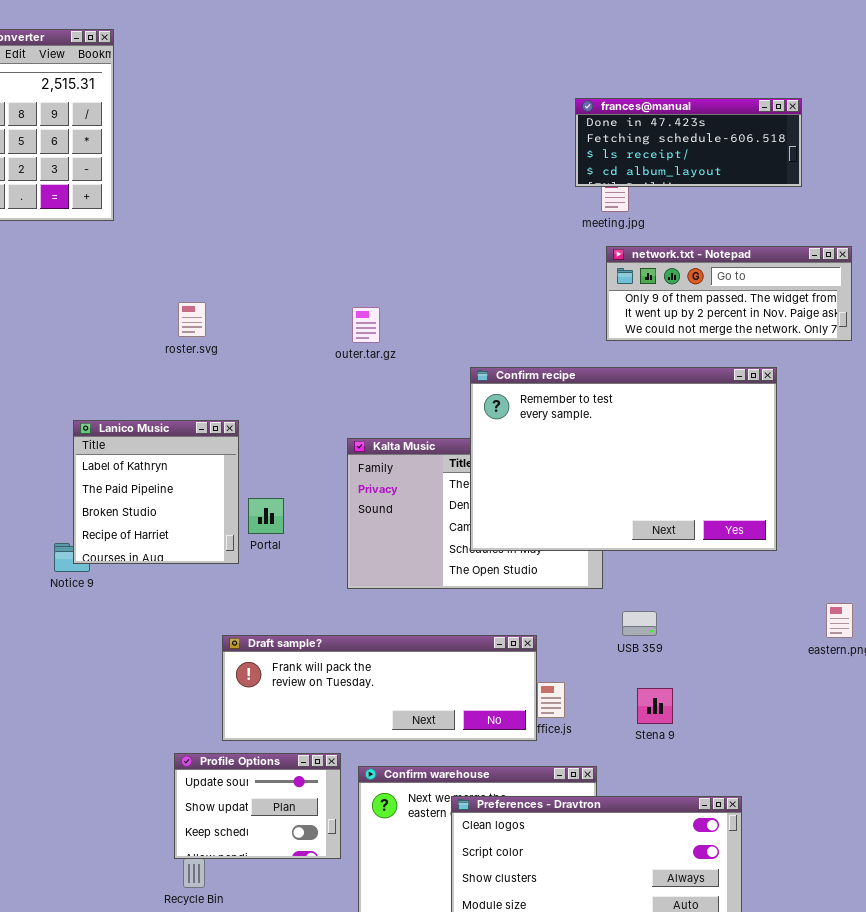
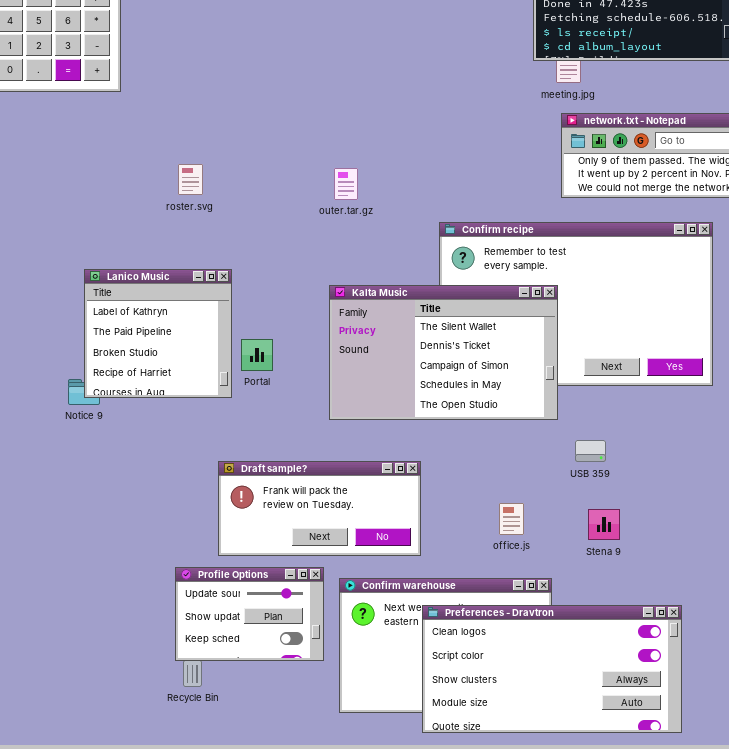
Kalta Music: [347,438,603,589] -> [329,285,558,420], raised
Draft sample?: [222,635,537,741] -> [218,461,421,556], resized

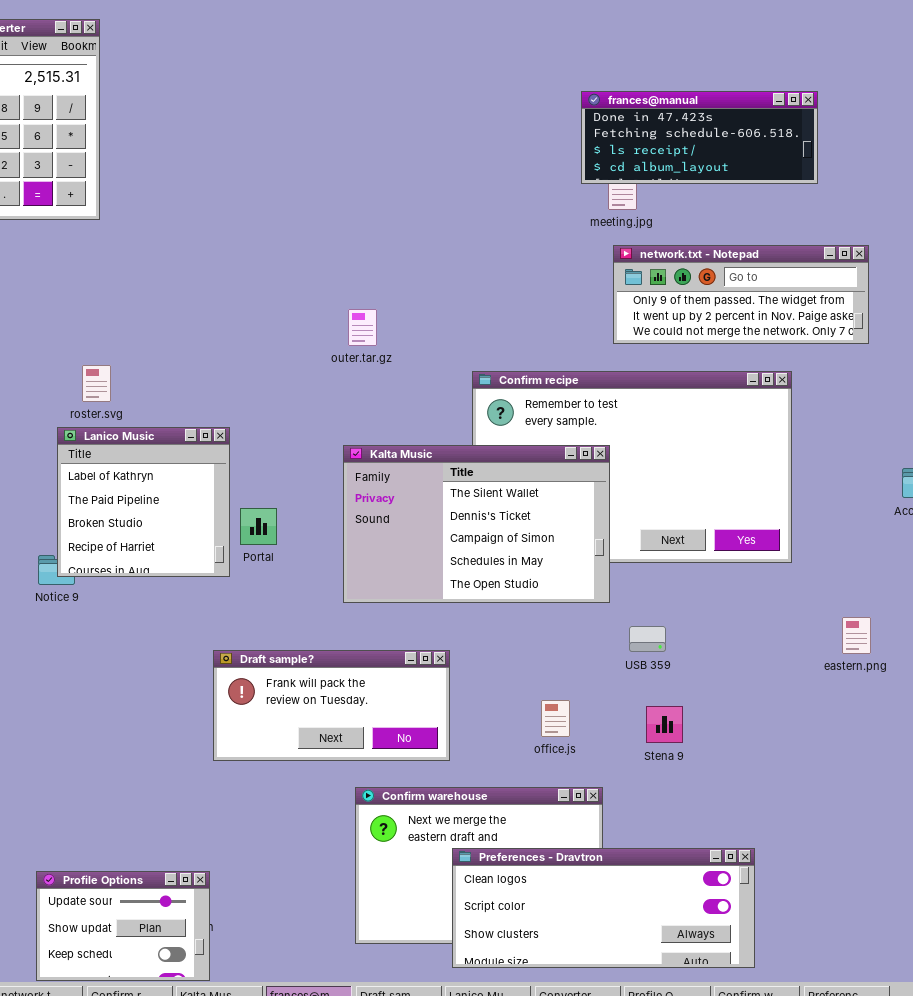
roster.svg: [178,164,203,195] -> [82,365,111,402], moved
Profile Options: [175,567,324,661] -> [36,871,210,981], moved
Preferences - Dravtron: [422,605,682,733] -> [452,848,755,968], resized

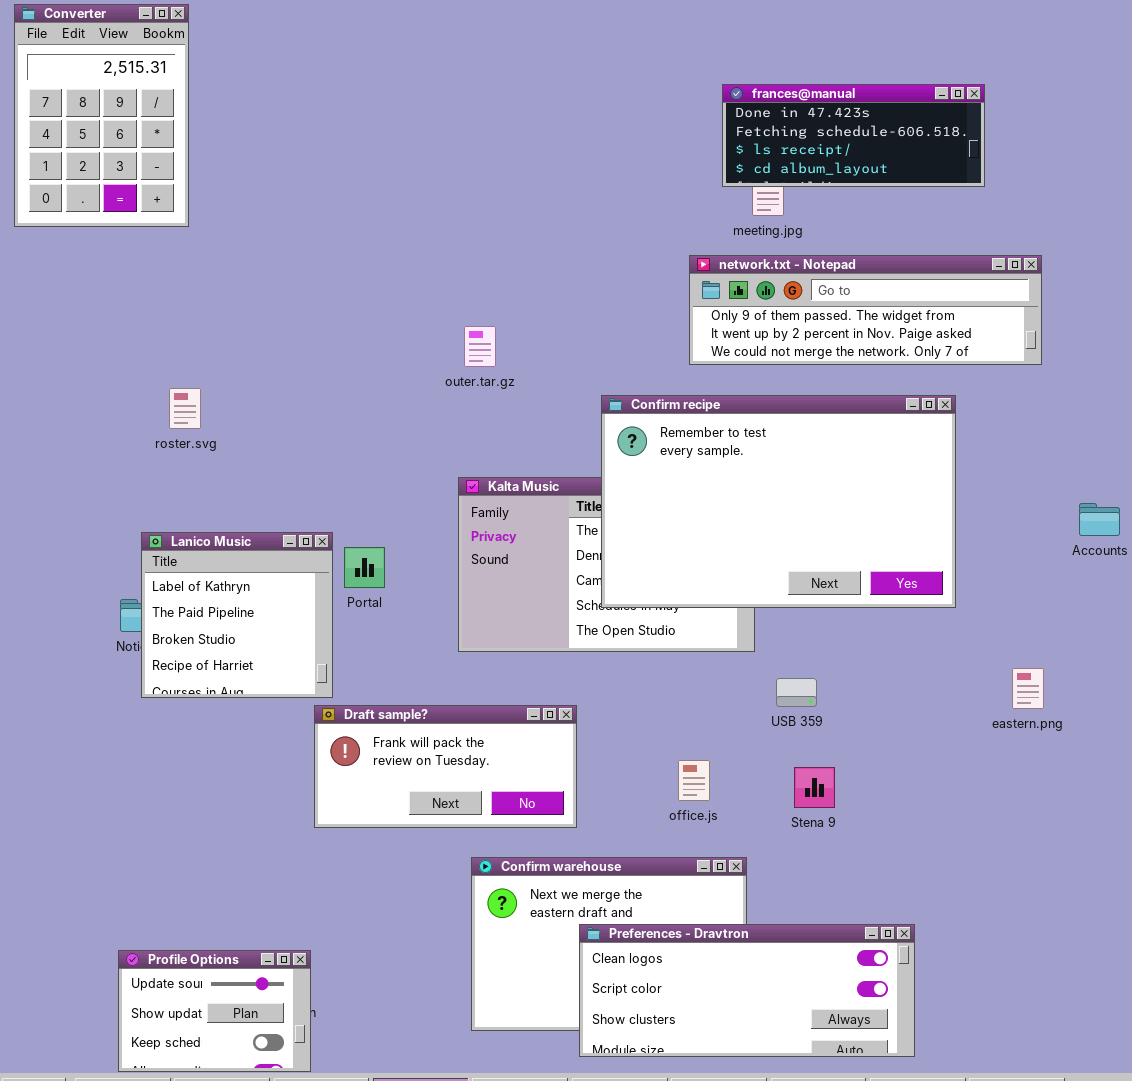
network.txt - Notepad: [613,245,869,344] -> [689,255,1042,365], resized
Confirm recipe: [472,371,792,563] -> [601,395,956,608], raised
Lanico Music: [57,427,230,577] -> [141,532,333,698], moved

